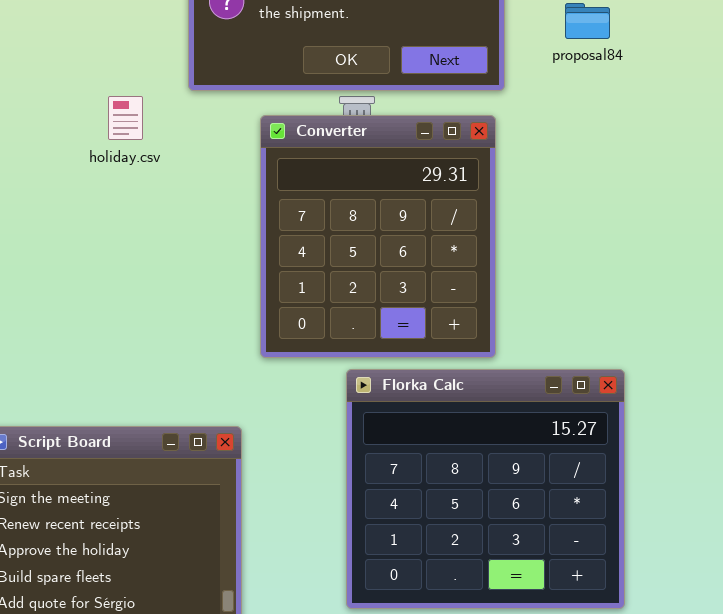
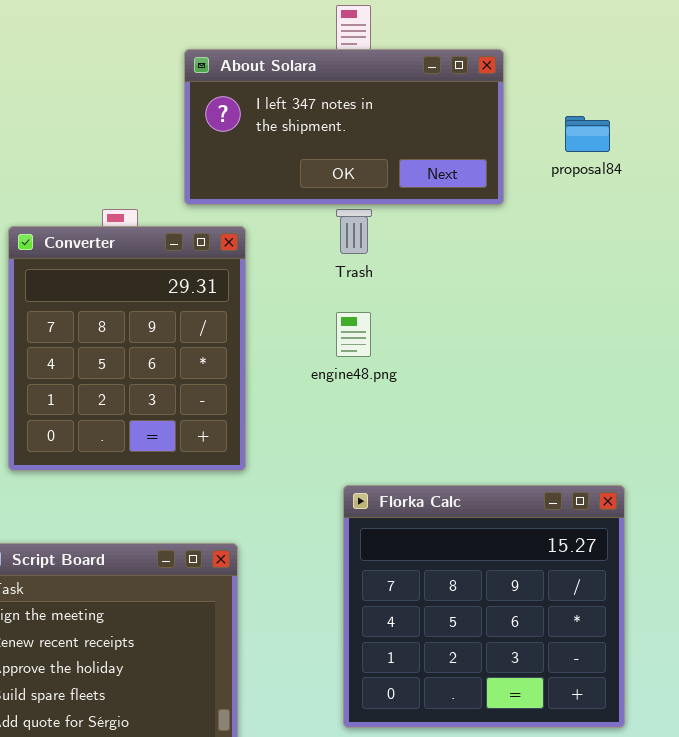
Converter: [260,115,496,358] -> [8,226,246,471], moved

